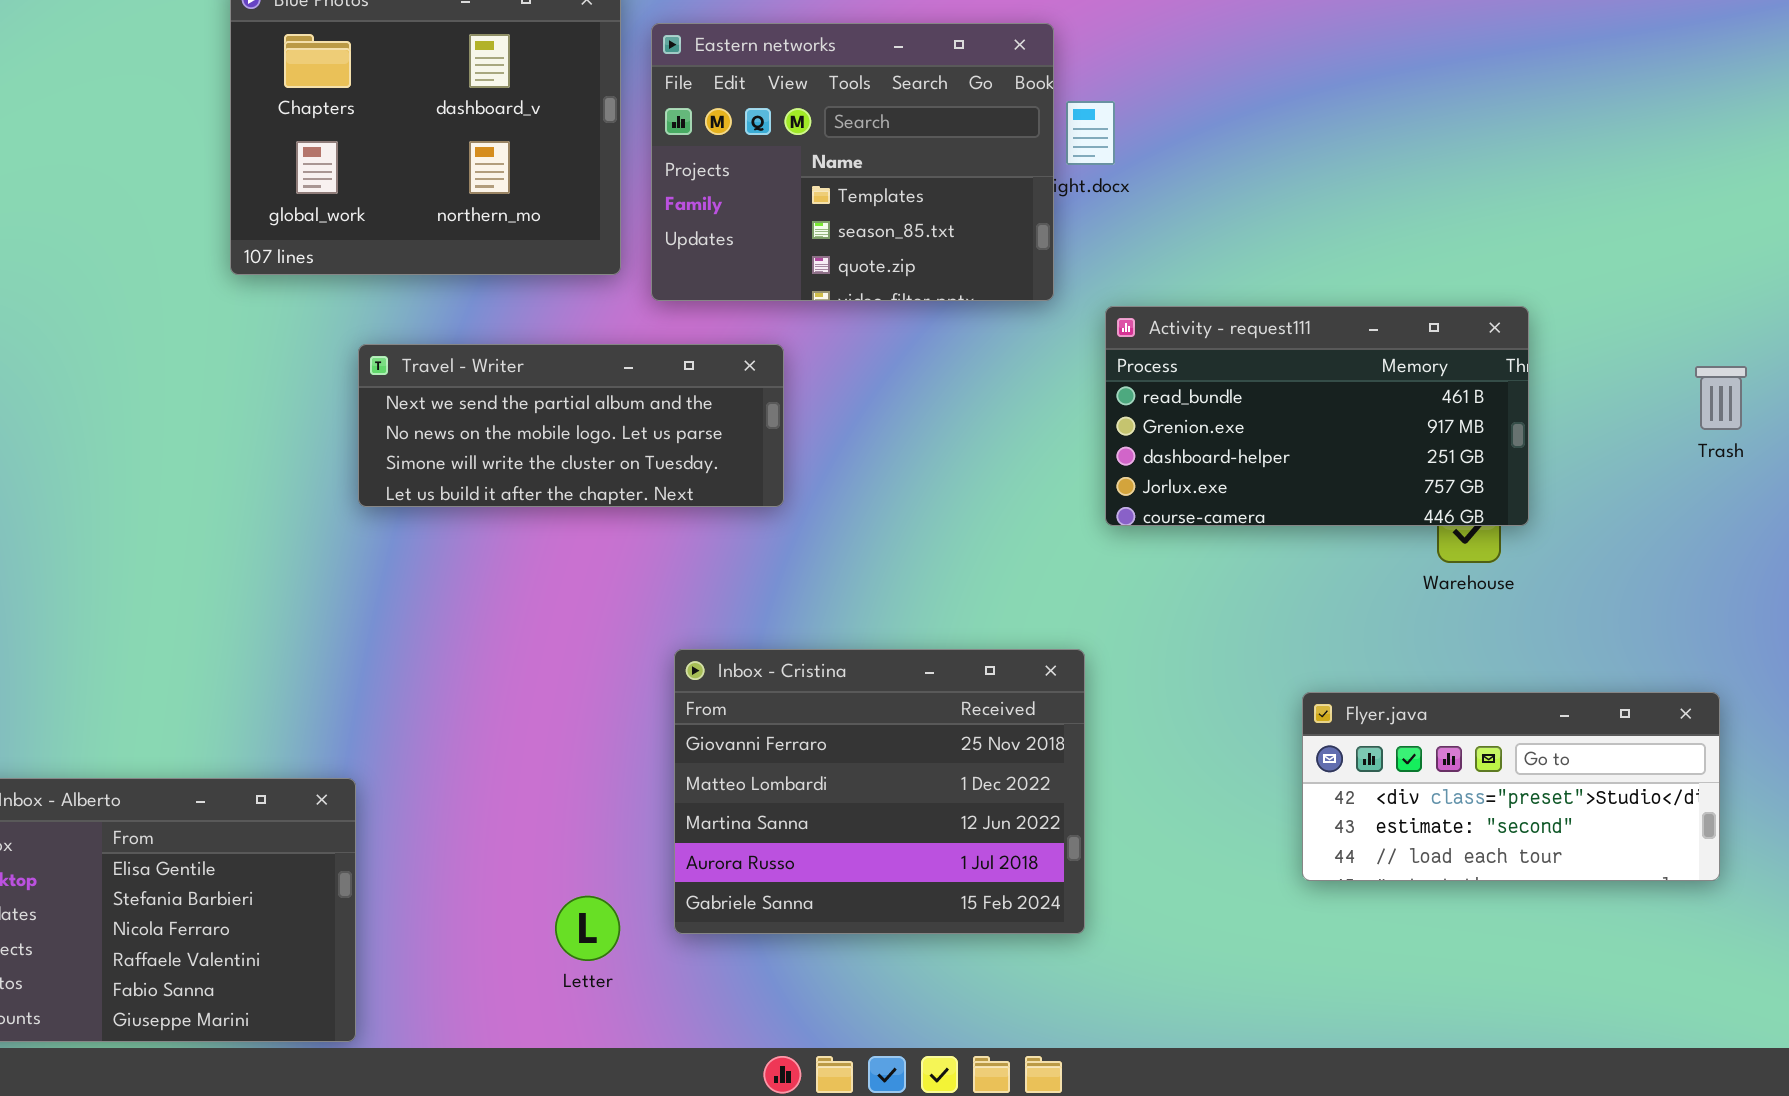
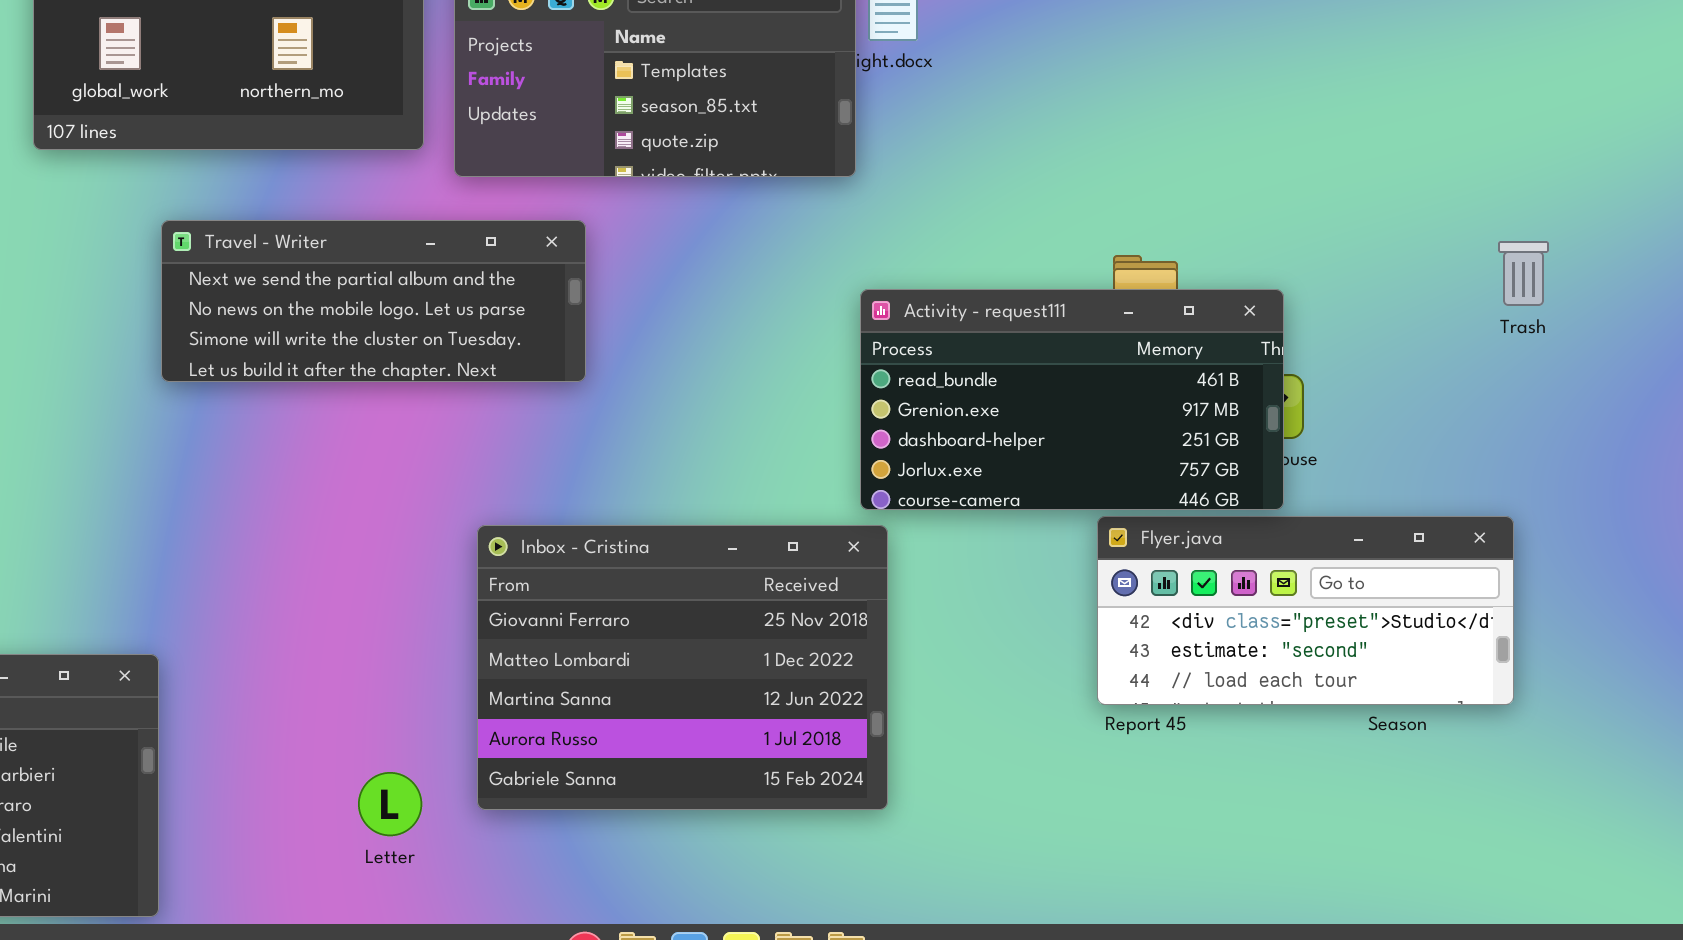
Activity - request111: [1105,306,1529,526] -> [860,289,1284,510], moved
Flyer.java: [1302,692,1720,881] -> [1097,516,1514,705], moved

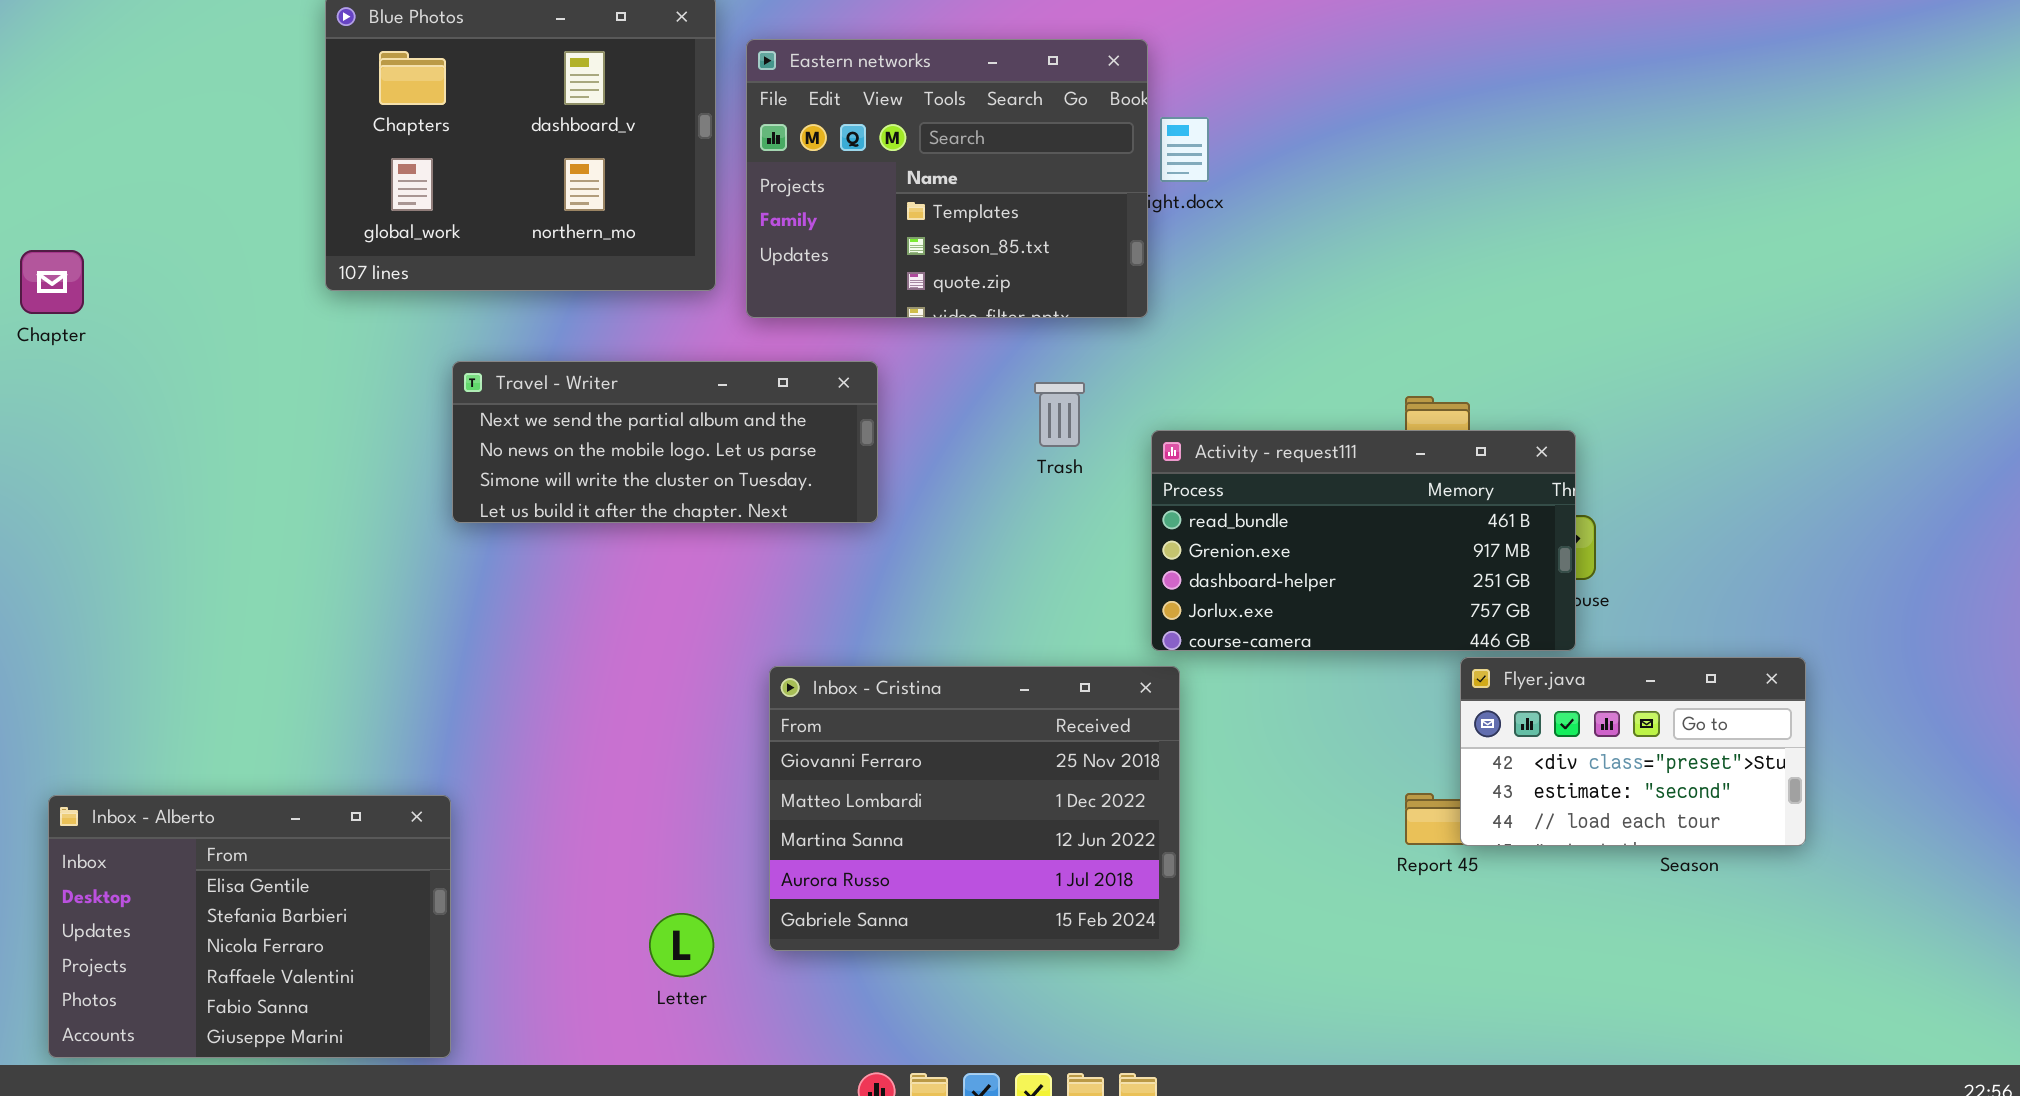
Trash: [1498,241,1549,306] -> [1034,382,1085,447], moved
Flyer.java: [1097,516,1514,705] -> [1460,657,1806,846], resized

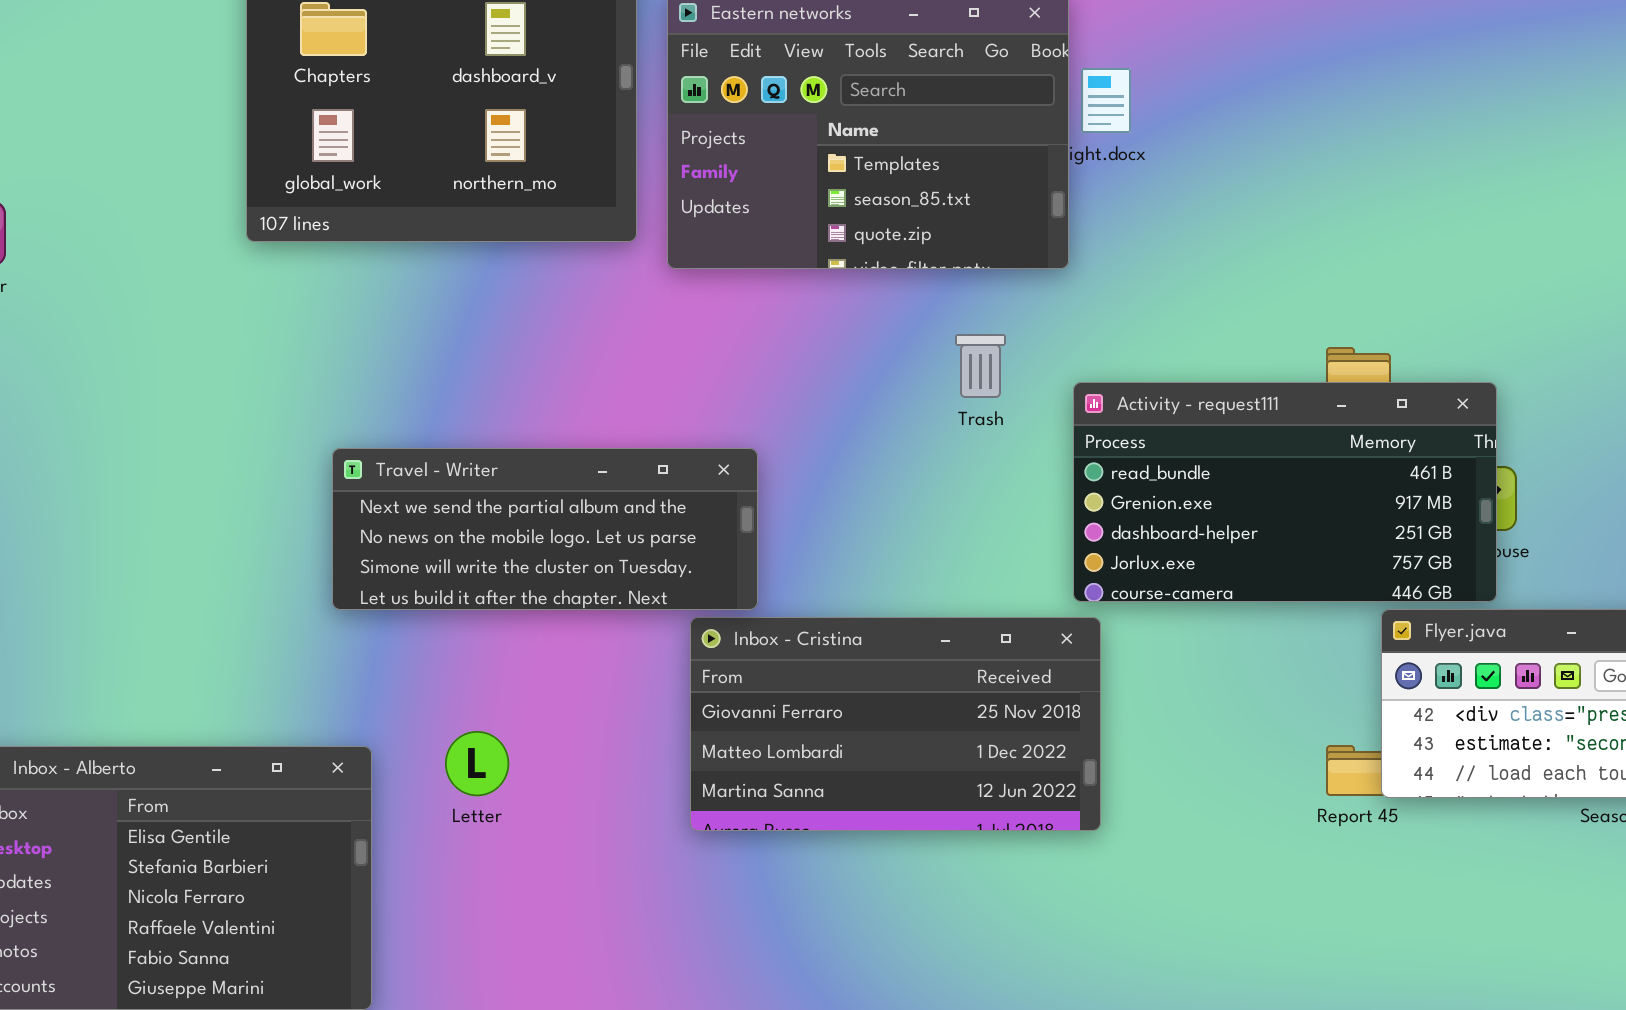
Travel - Writer: [452,361,878,523] -> [332,448,758,610], moved
Inbox - Cristina: [769,666,1180,951] -> [690,617,1101,831], resized
Letter: [649,913,714,977] -> [445,731,509,796], moved

